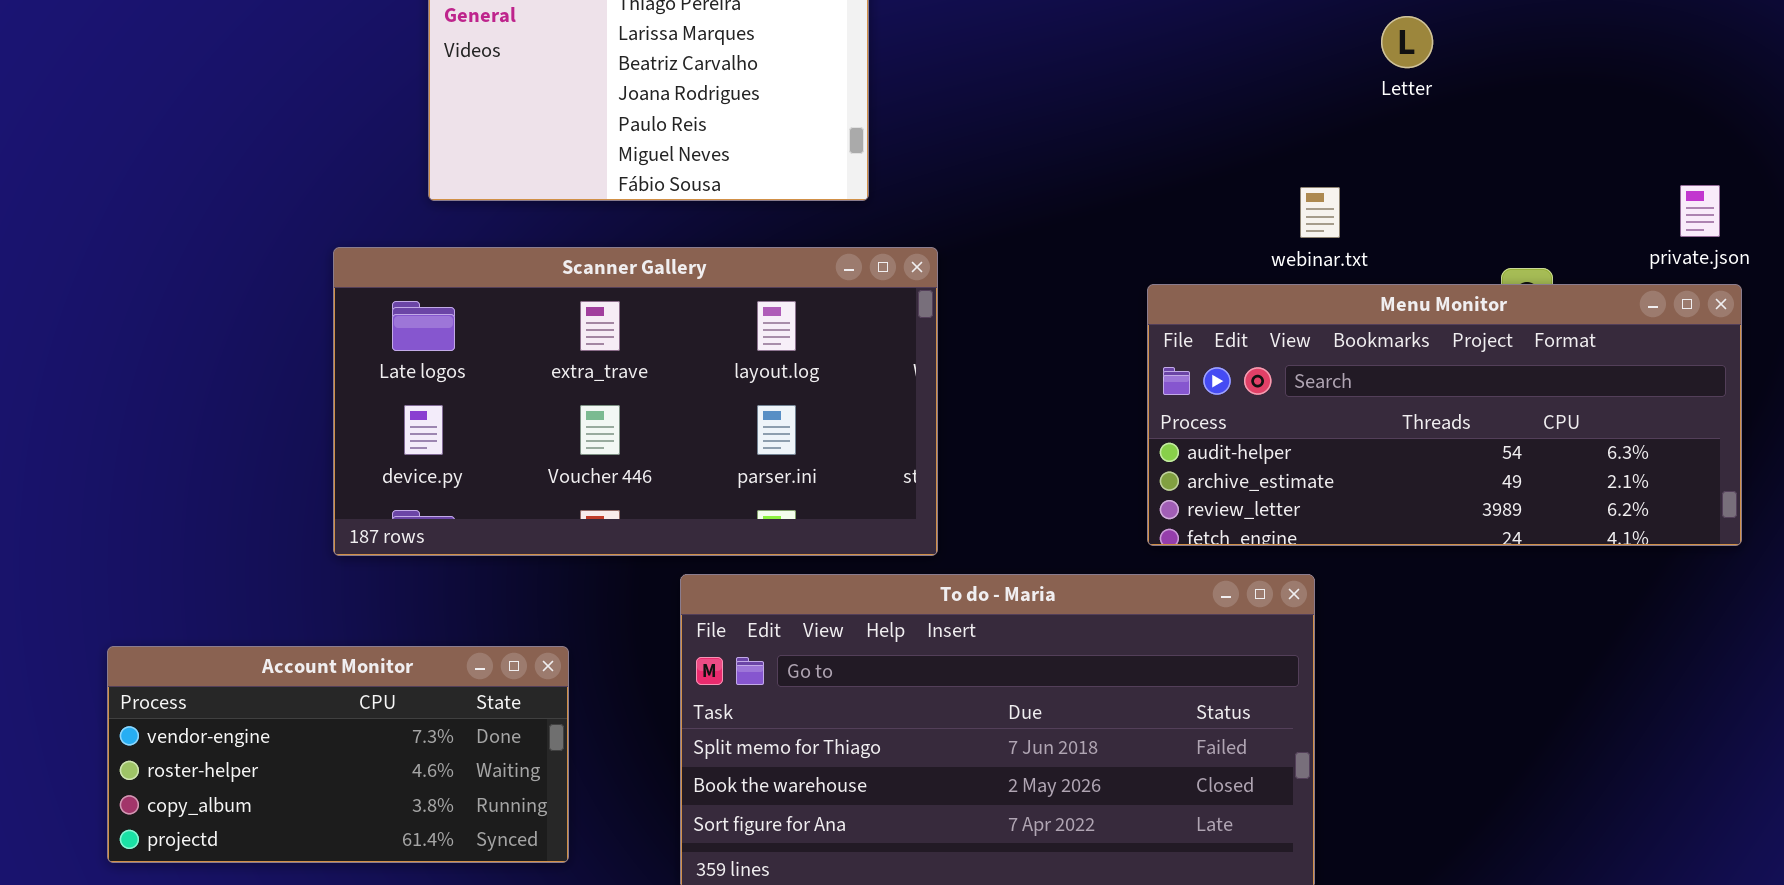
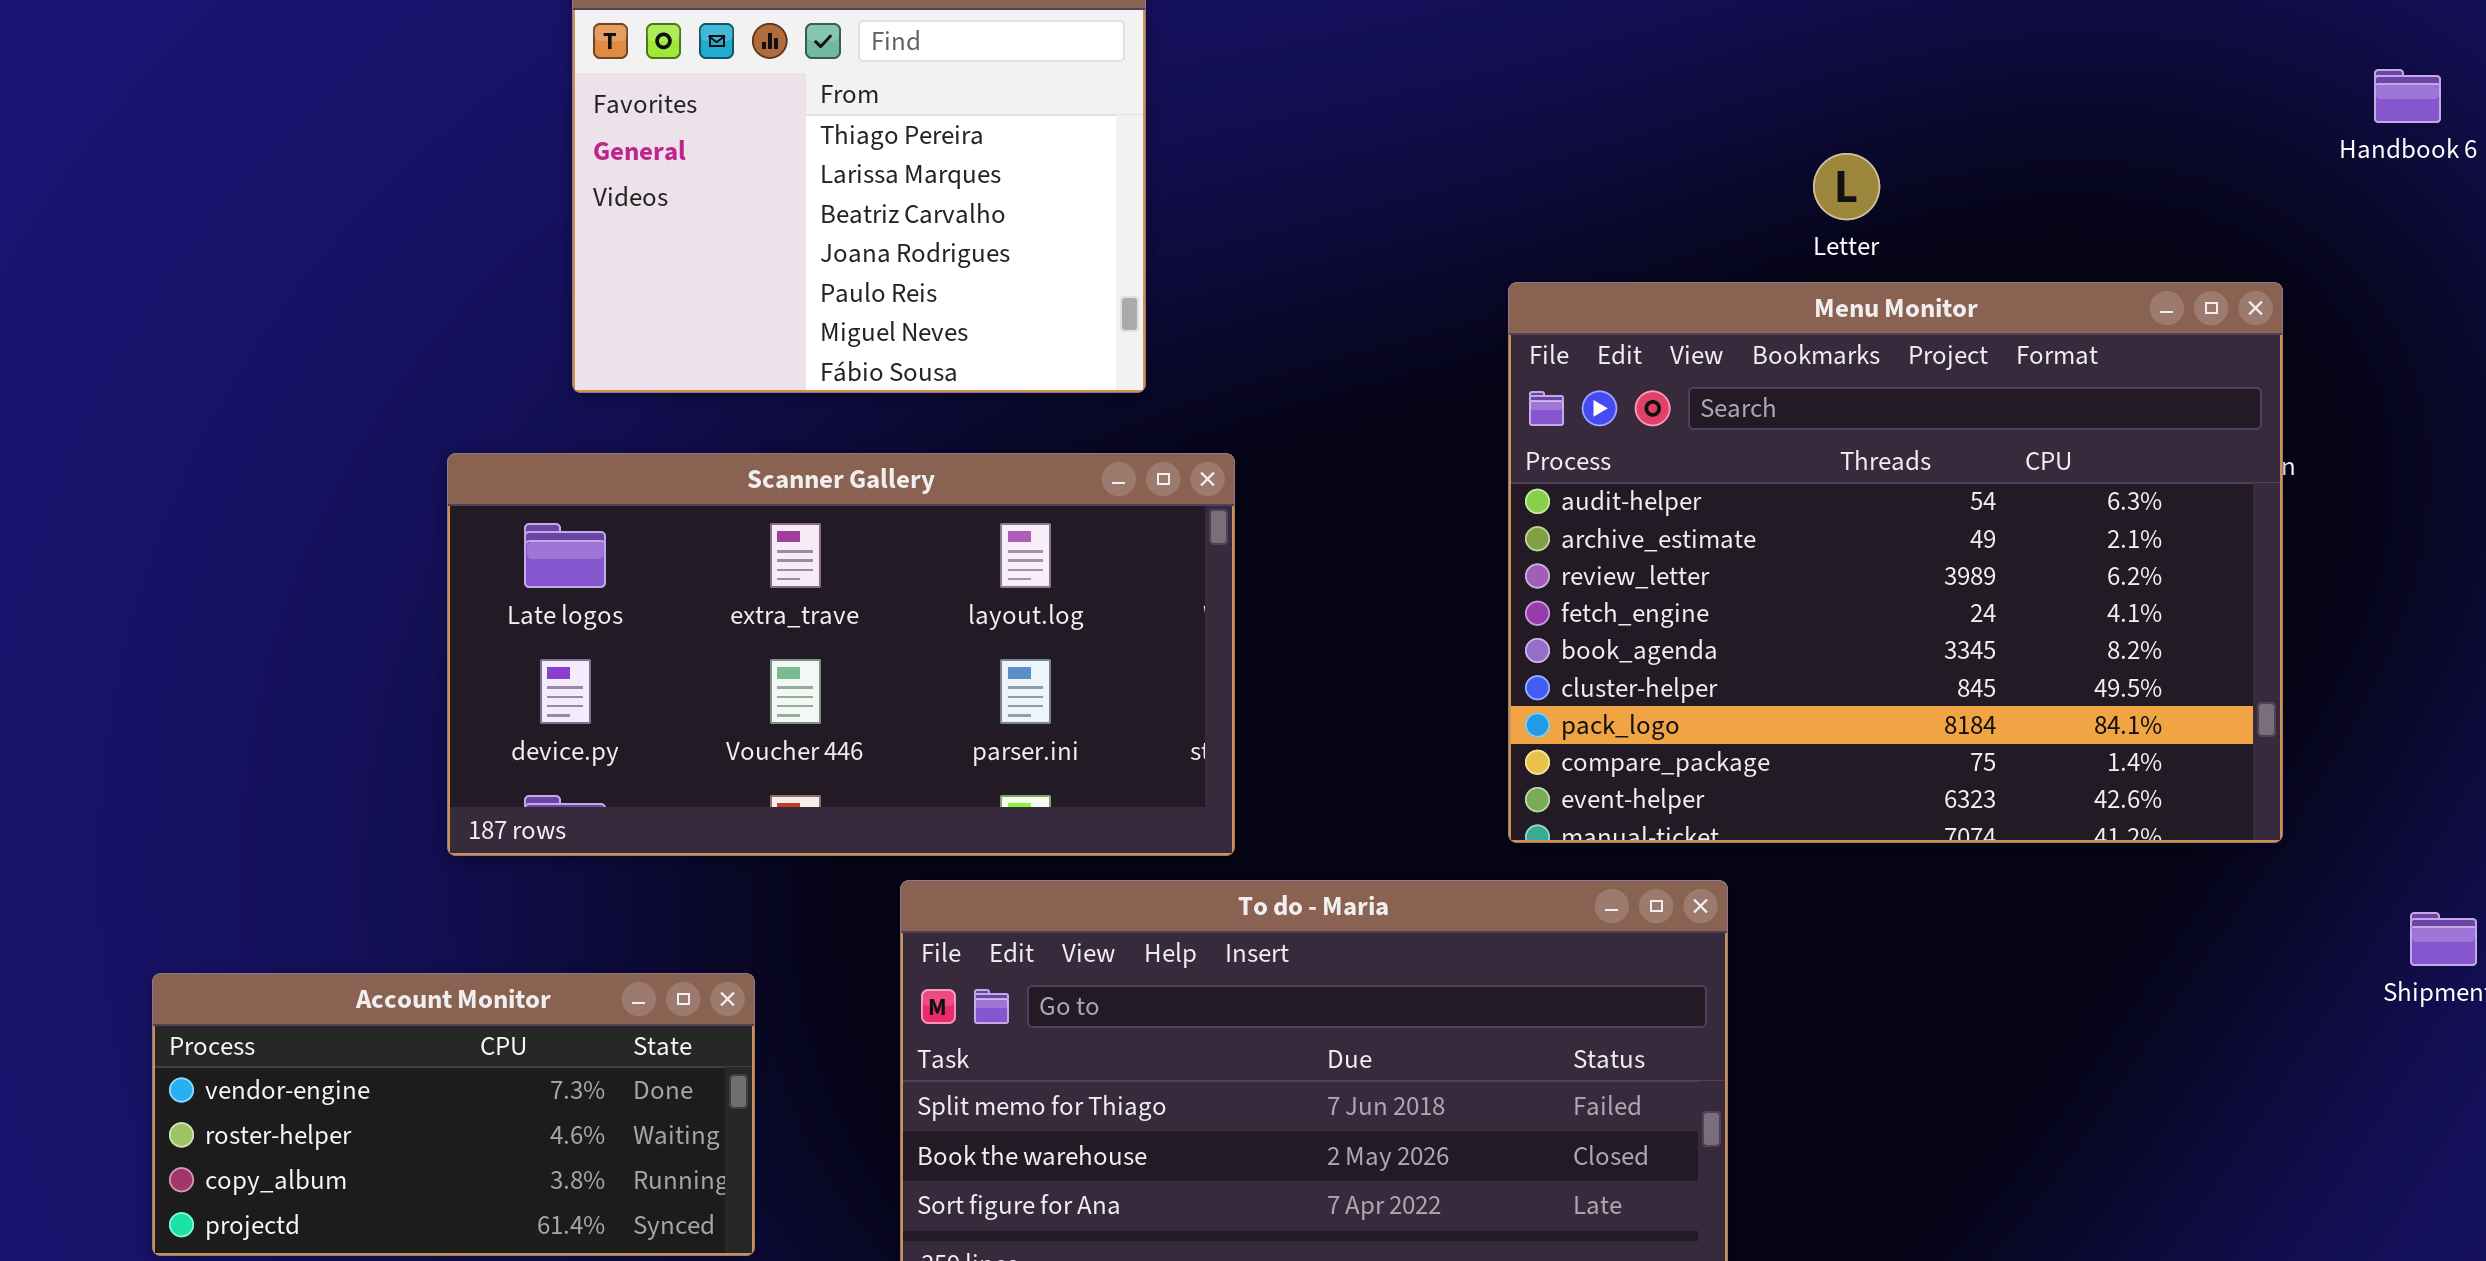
Menu Monitor: [1147,284,1742,546] -> [1508,282,2283,843], resized

